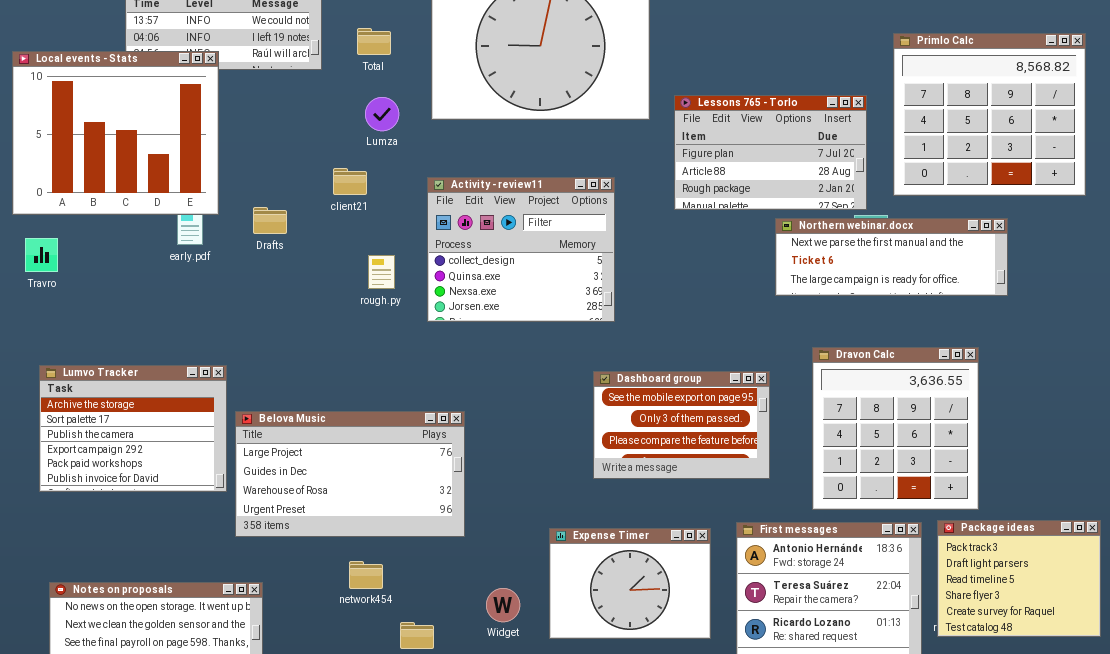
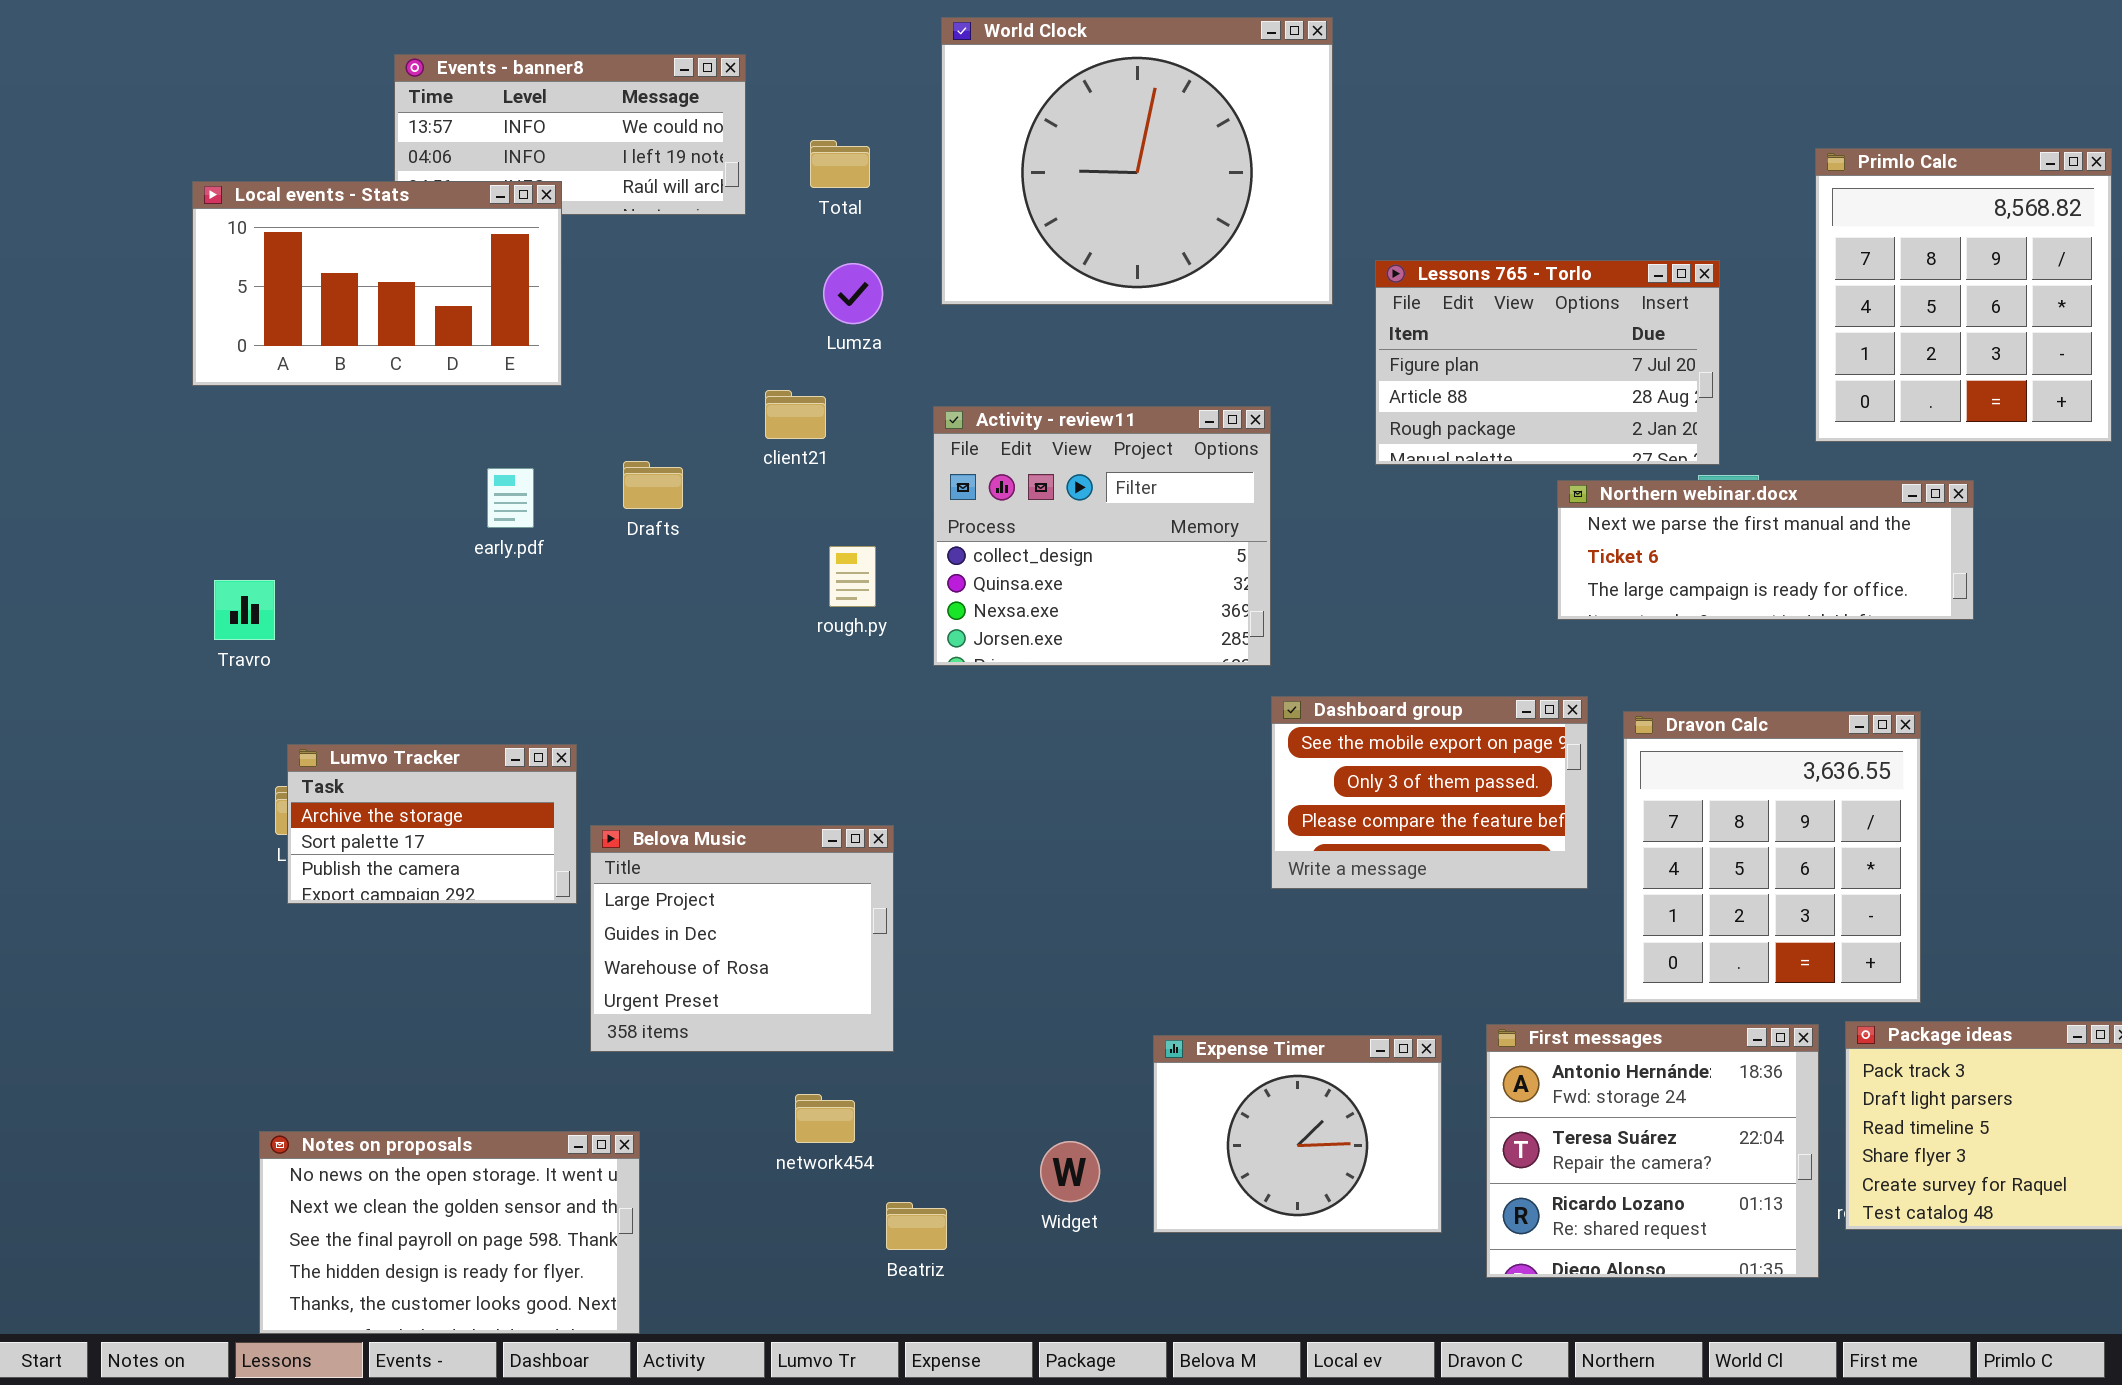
Primlo Calc: [893,33,1086,196] -> [1815,148,2112,442], resized
Local events - Stats: [12,51,219,215] -> [192,181,562,386], resized
Travro: [25,238,58,272] -> [214,580,275,640], moved
Lumvo Tracker: [39,365,227,492] -> [287,744,577,904], resized
Dashboard group: [593,371,770,479] -> [1271,696,1588,889], moved
Belova Music: [235,411,465,537] -> [590,825,894,1052], resized

